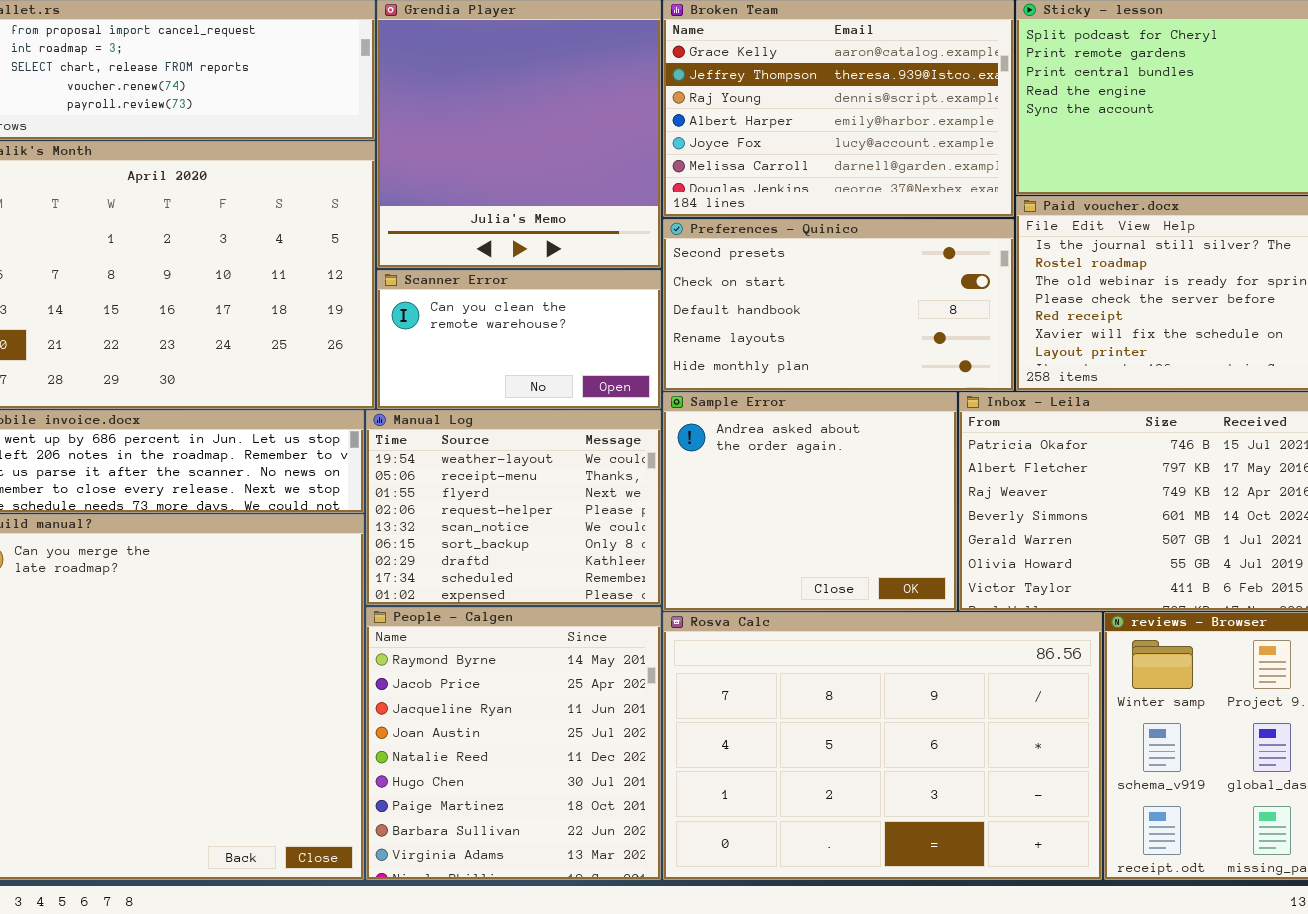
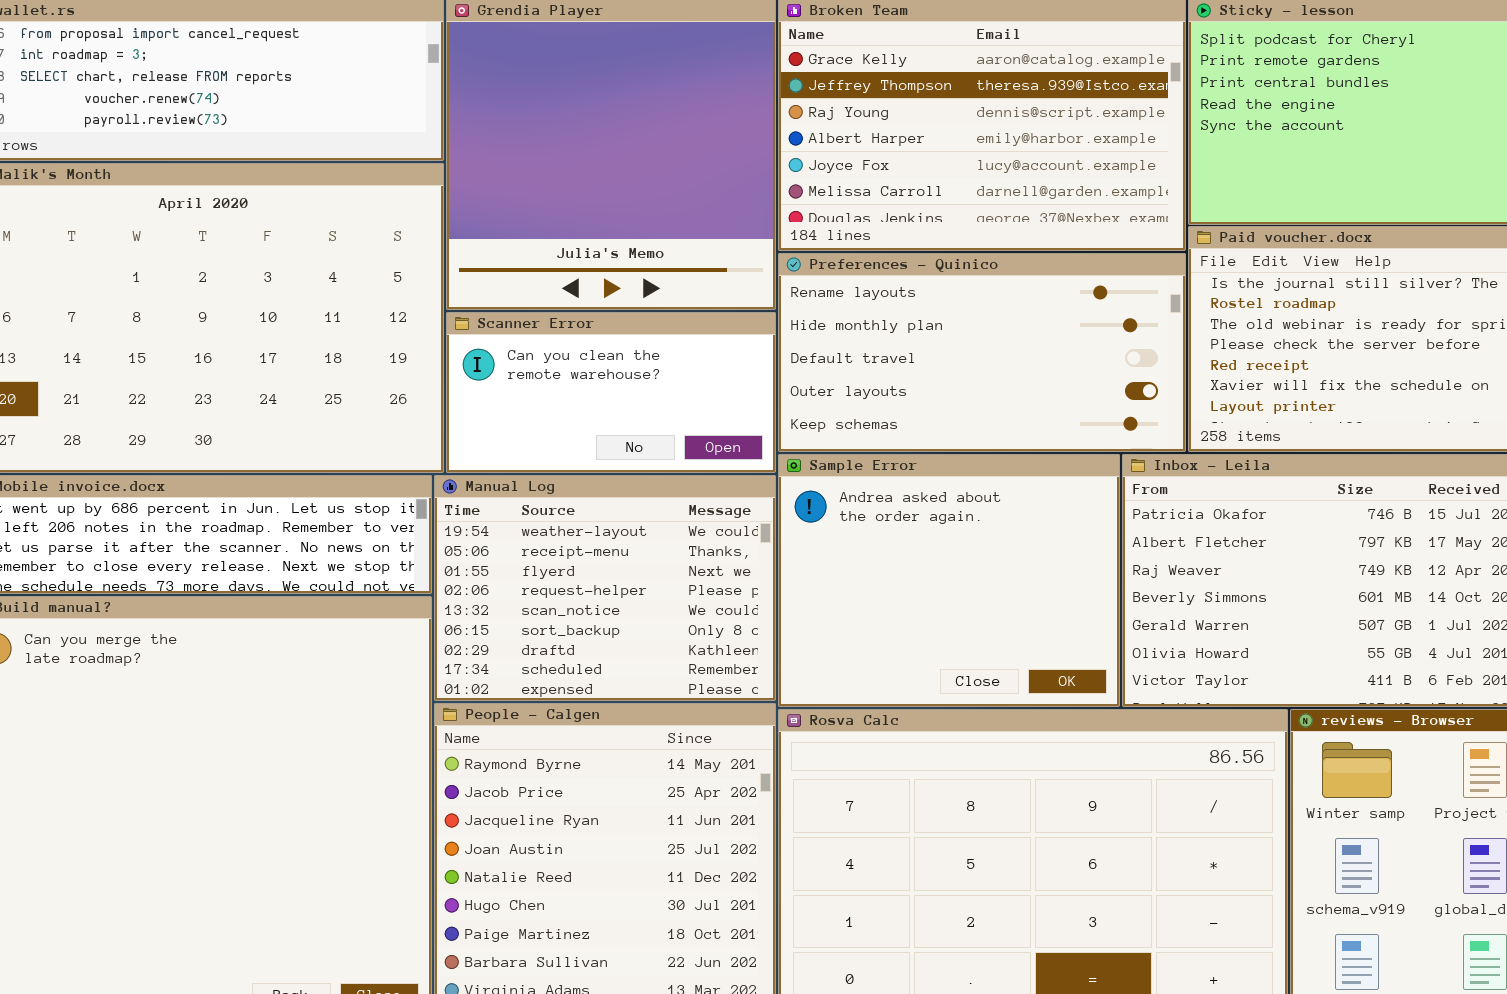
Preferences - Quinico: [663,219,1014,391] -> [778,253,1186,452], scrolled down 3 rows

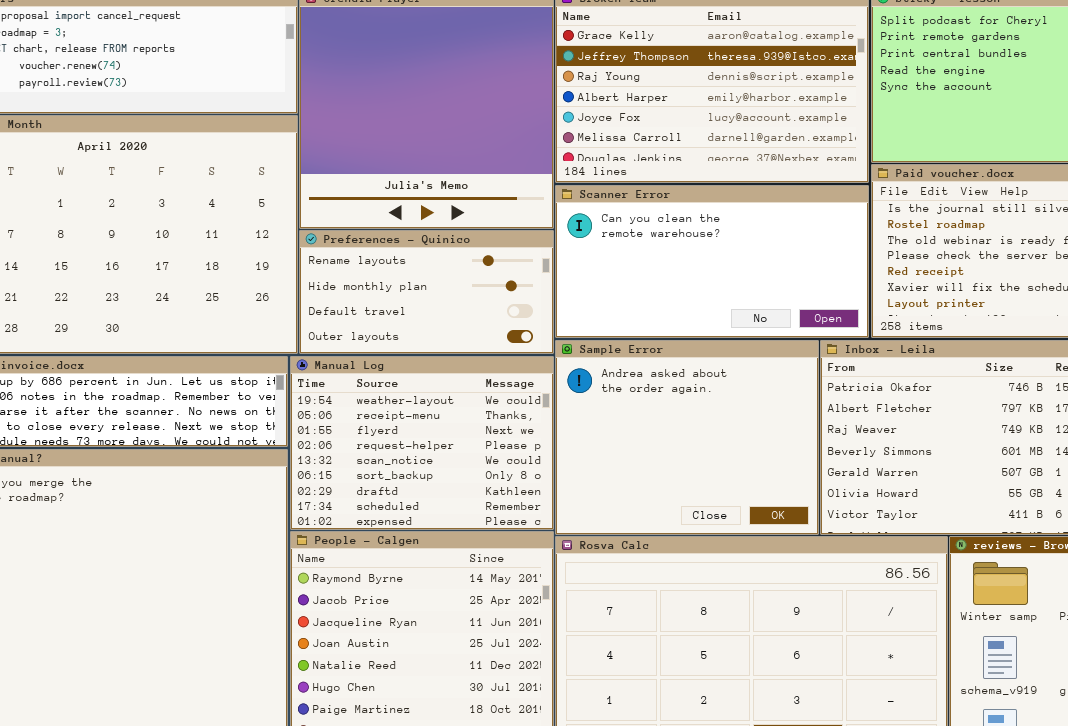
Preferences - Quinico: [778,253,1186,452] -> [299,230,554,354], moved, resized
Scanner Error: [446,312,776,473] -> [555,185,869,338], moved, resized

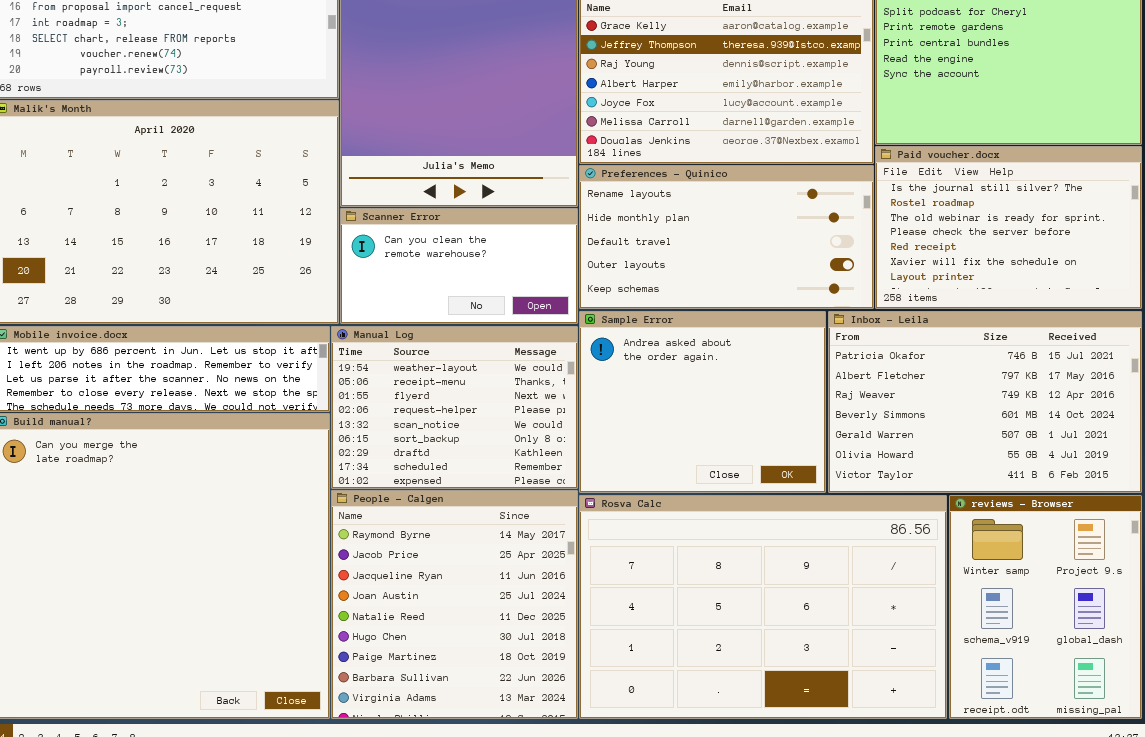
Scanner Error: [555,185,869,338] -> [340,208,578,324], moved, resized
Preferences - Quinico: [299,230,554,354] -> [579,165,874,309], moved, resized

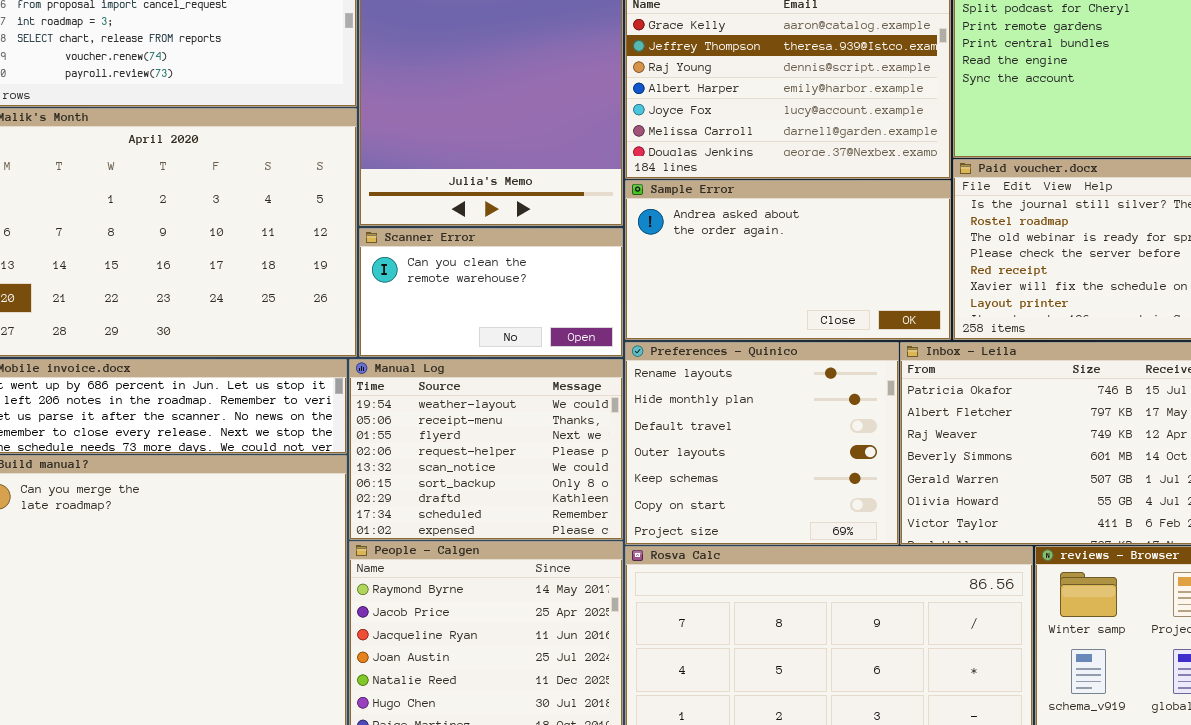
Preferences - Quinico: [579,165,874,309] -> [625,342,899,545], moved, resized
Sample Error: [579,311,826,493] -> [625,180,951,340], moved, resized

